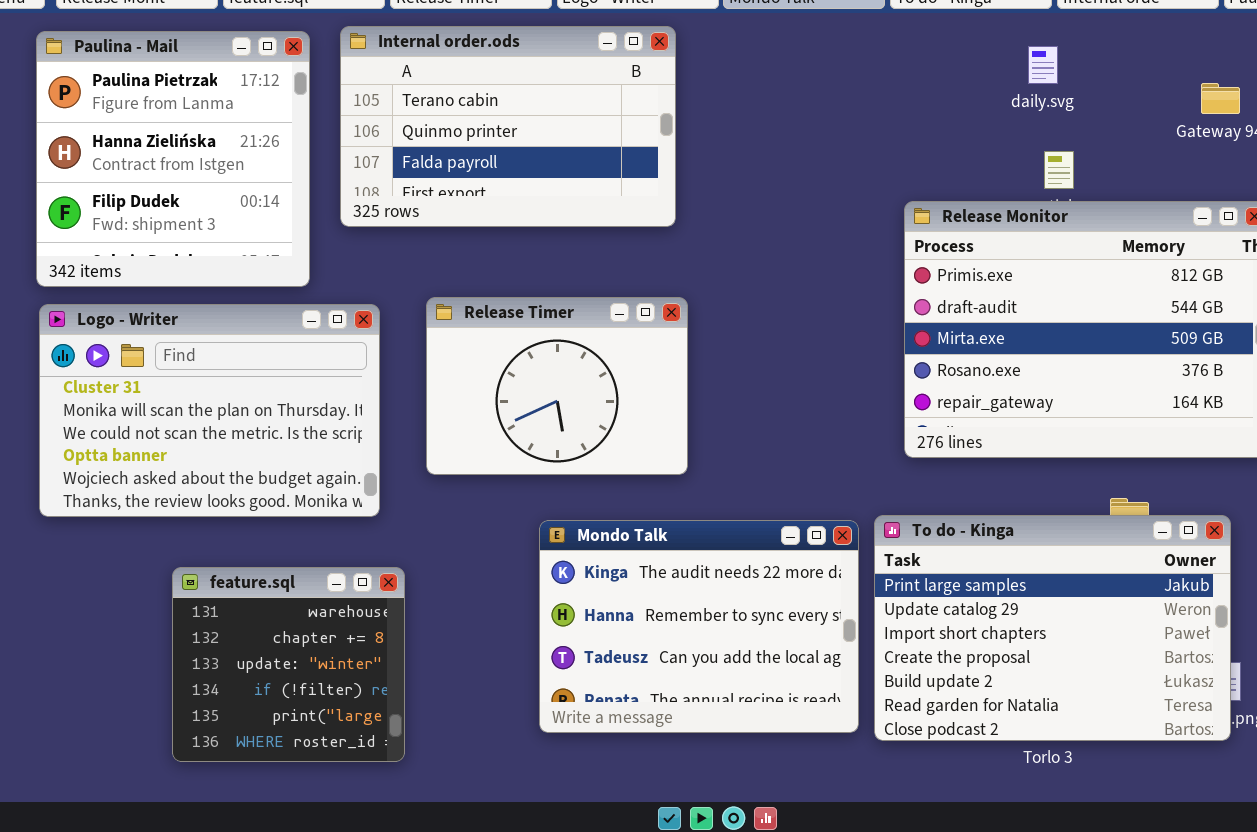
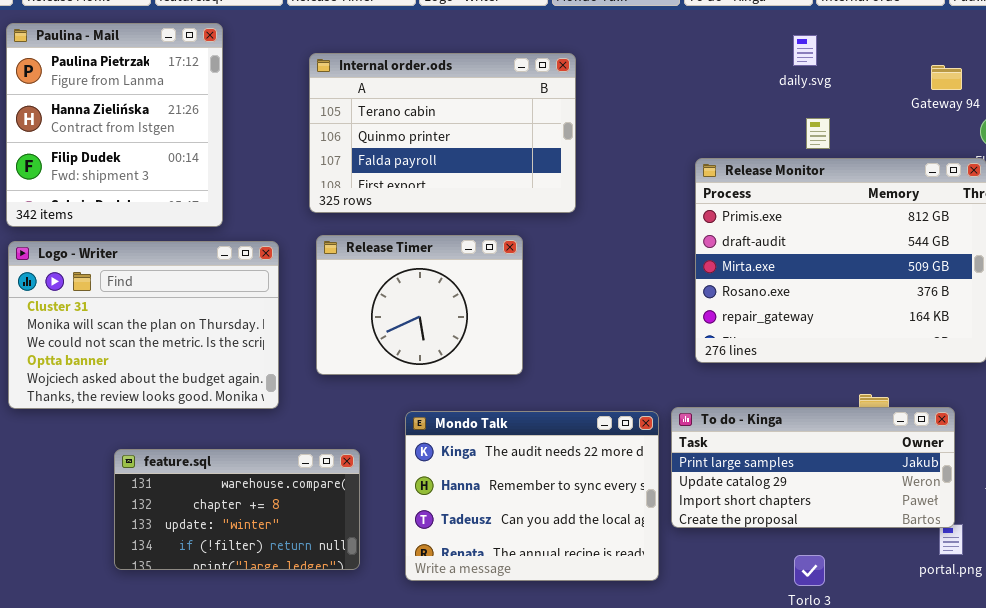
Internal order.ods: [340,26,676,227] -> [309,53,576,213], moved
To do - Kinga: [874,515,1231,741] -> [671,407,955,528], resized
feature.sql: [172,567,405,762] -> [114,449,360,570], resized

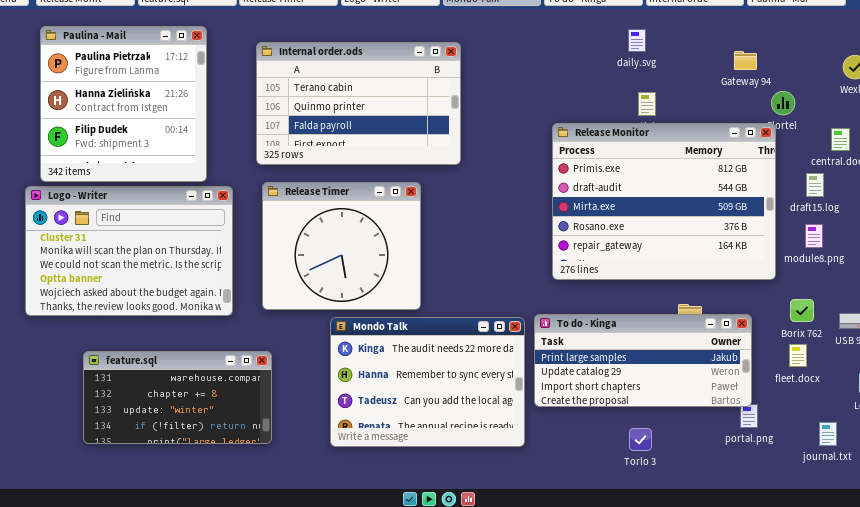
Paulina - Mail: [6,23,223,227] -> [40,26,207,182], moved
Release Timer: [316,235,523,375] -> [262,182,421,310], resized
feature.sql: [114,449,360,570] -> [83,351,272,444], moved

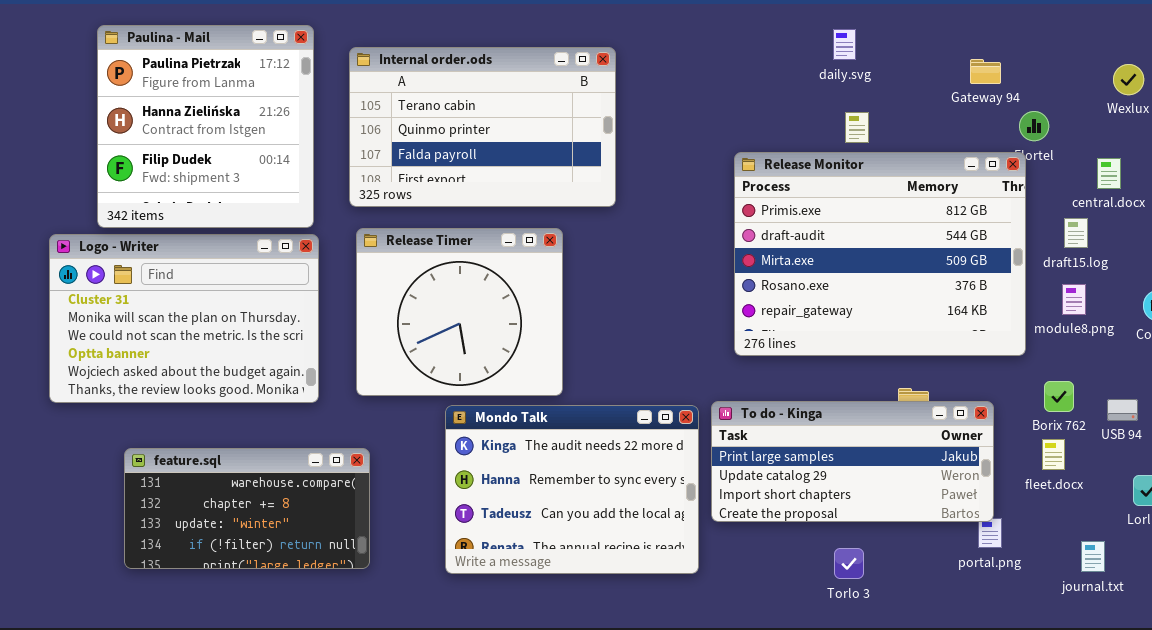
Paulina - Mail: [40,26,207,182] -> [97,25,314,228], moved

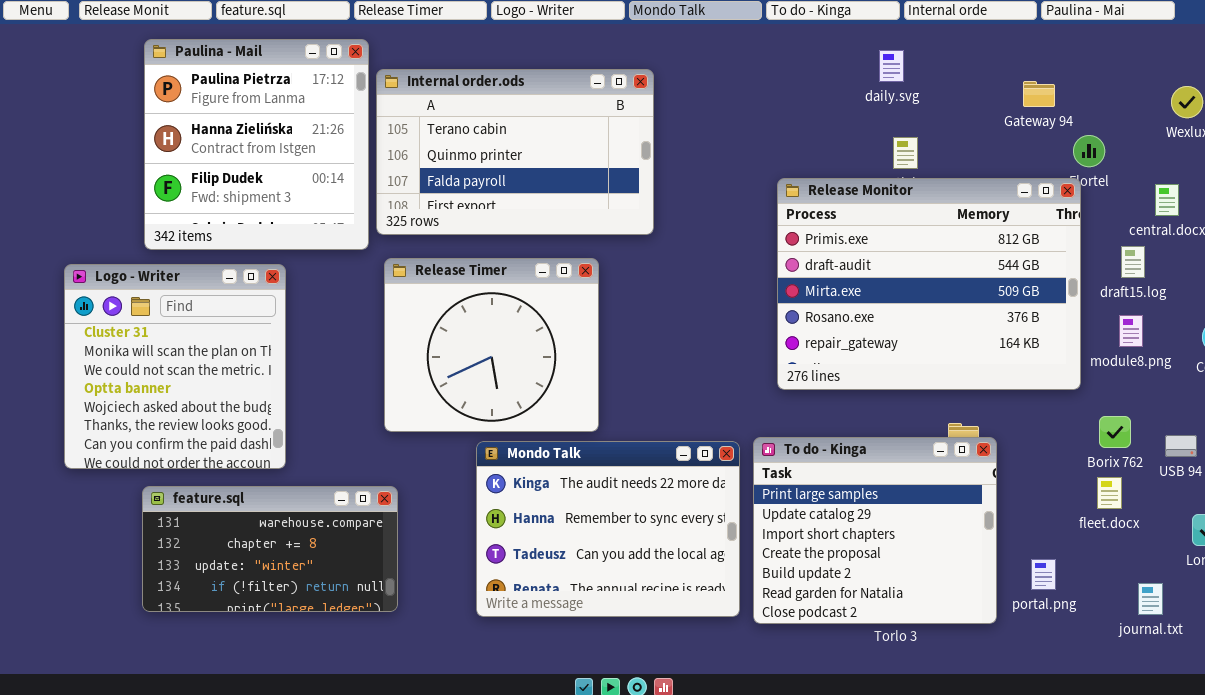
Paulina - Mail: [97,25,314,228] -> [144,39,369,250], moved
Logo - Writer: [49,234,319,403] -> [64,264,286,469], resized
To do - Kinga: [711,401,994,522] -> [753,437,997,624], resized

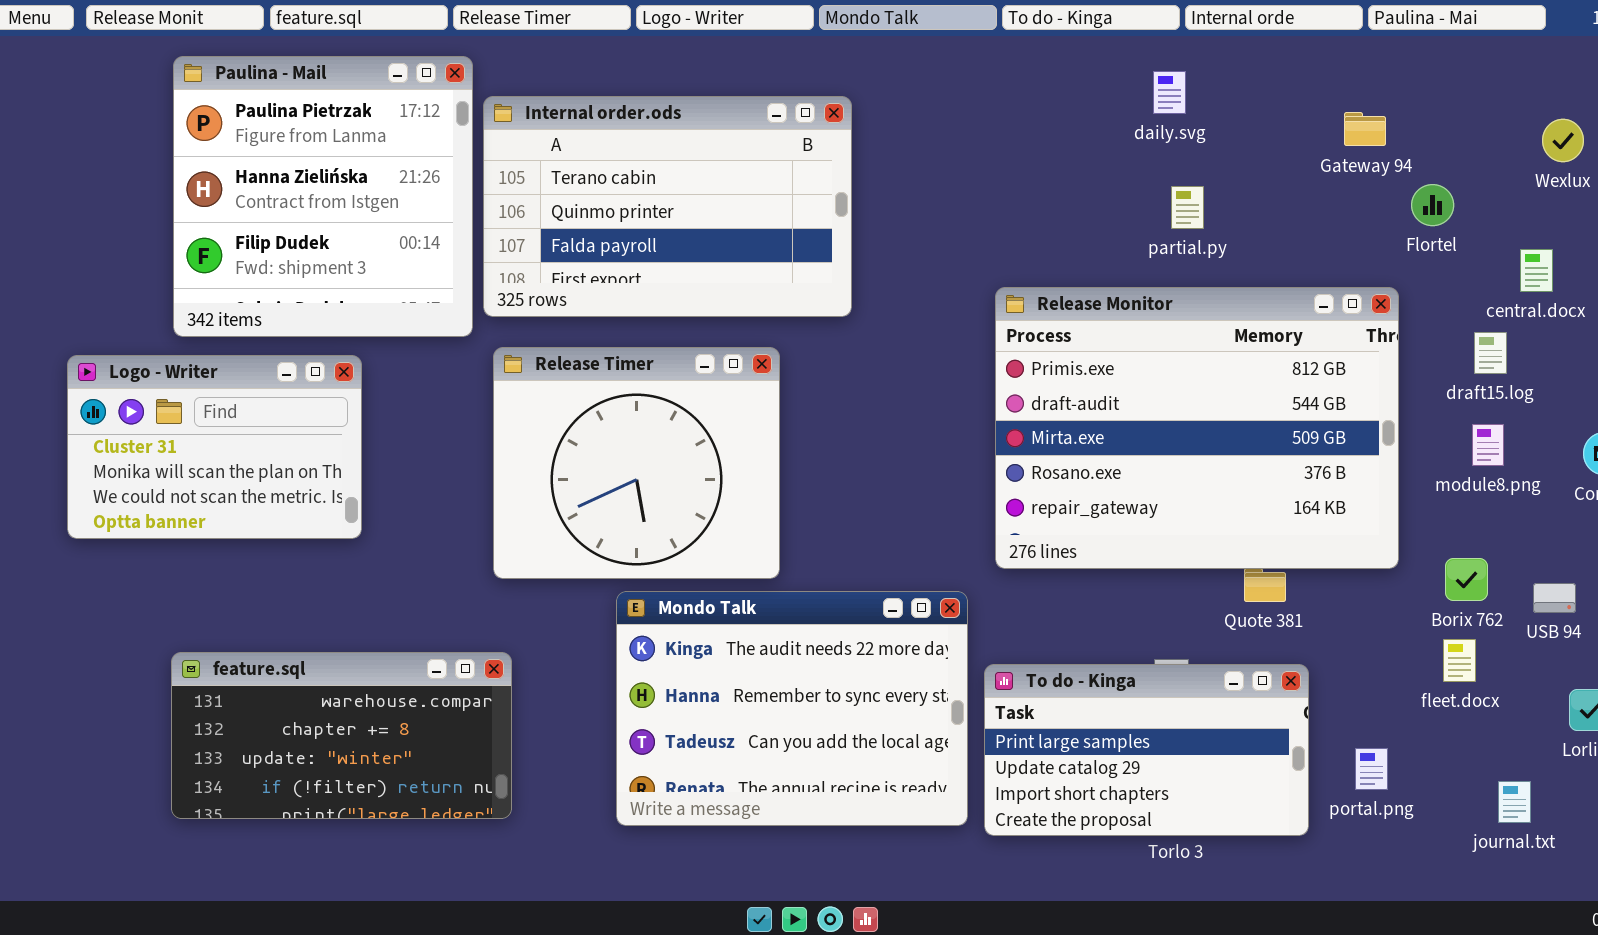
Release Monitor: [777,178,1081,390] -> [995,287,1399,569], moved
Logo - Writer: [64,264,286,469] -> [67,355,362,539], resized
To do - Kinga: [753,437,997,624] -> [984,664,1309,836], resized

